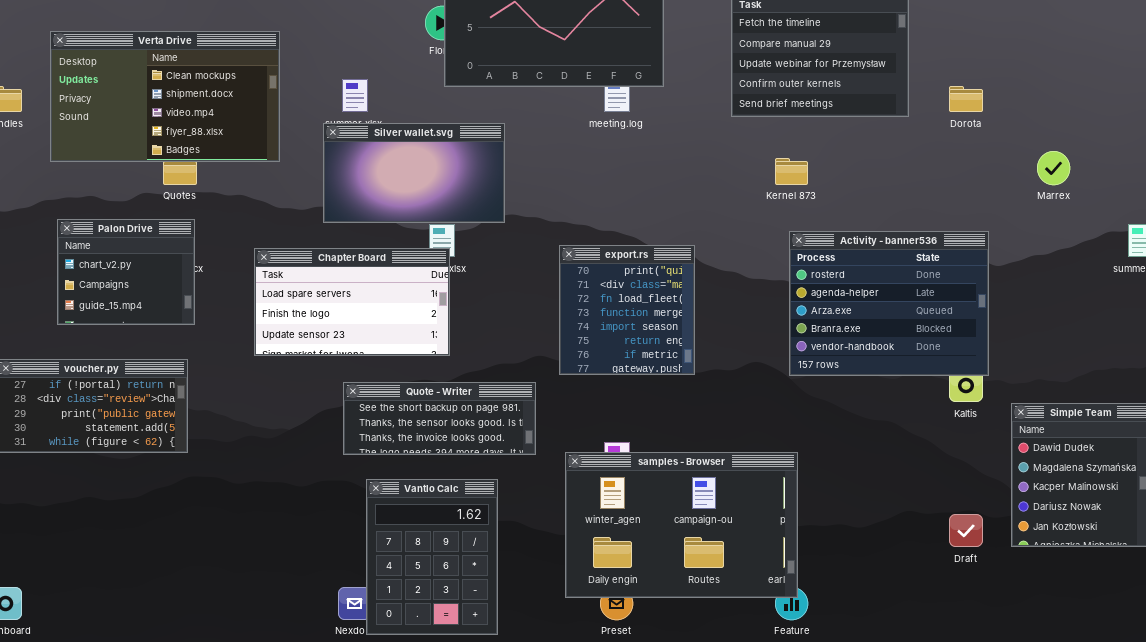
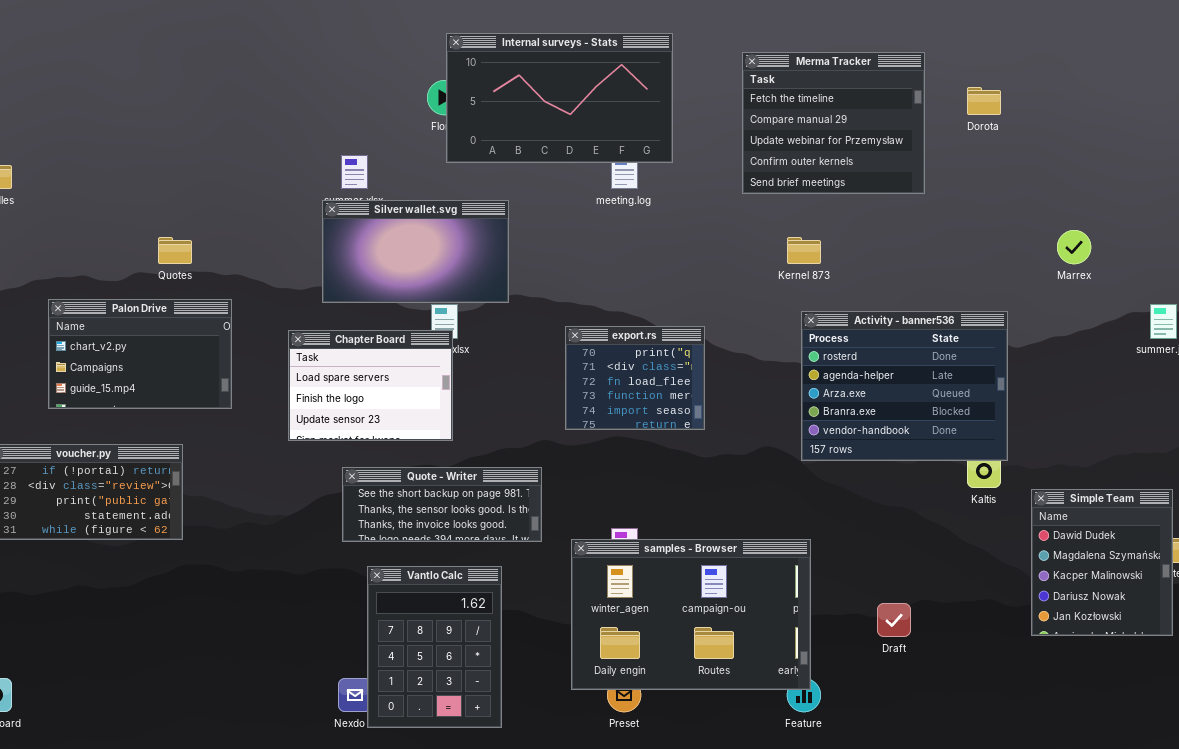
Verta Drive: [50,31,280,162] -> none, closed
Dorota: [949,86,983,112] -> [967,87,1001,115], moved
Palon Drive: [57,219,195,325] -> [48,299,232,409], resized
export.rs: [559,245,695,375] -> [565,326,705,430], resized
Chapter Board: [254,248,450,356] -> [288,330,453,441], resized
Draft: [949,514,983,547] -> [877,603,911,637], moved

